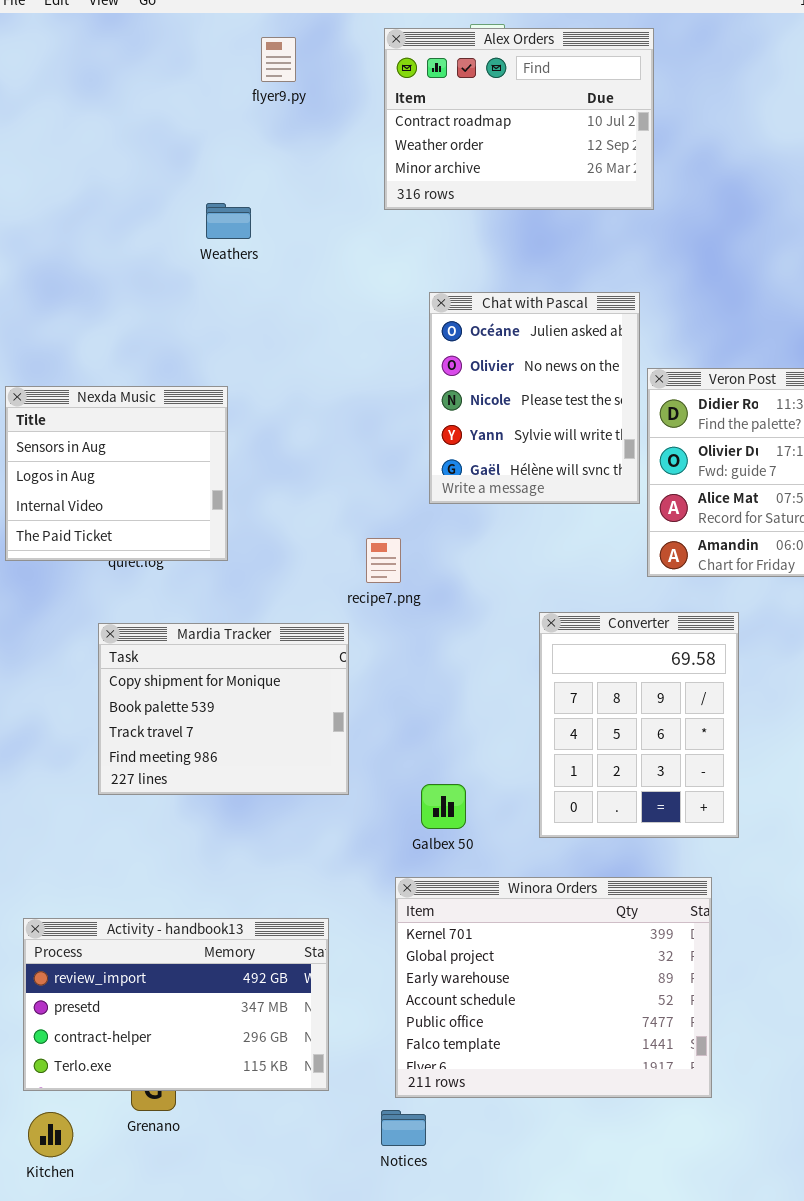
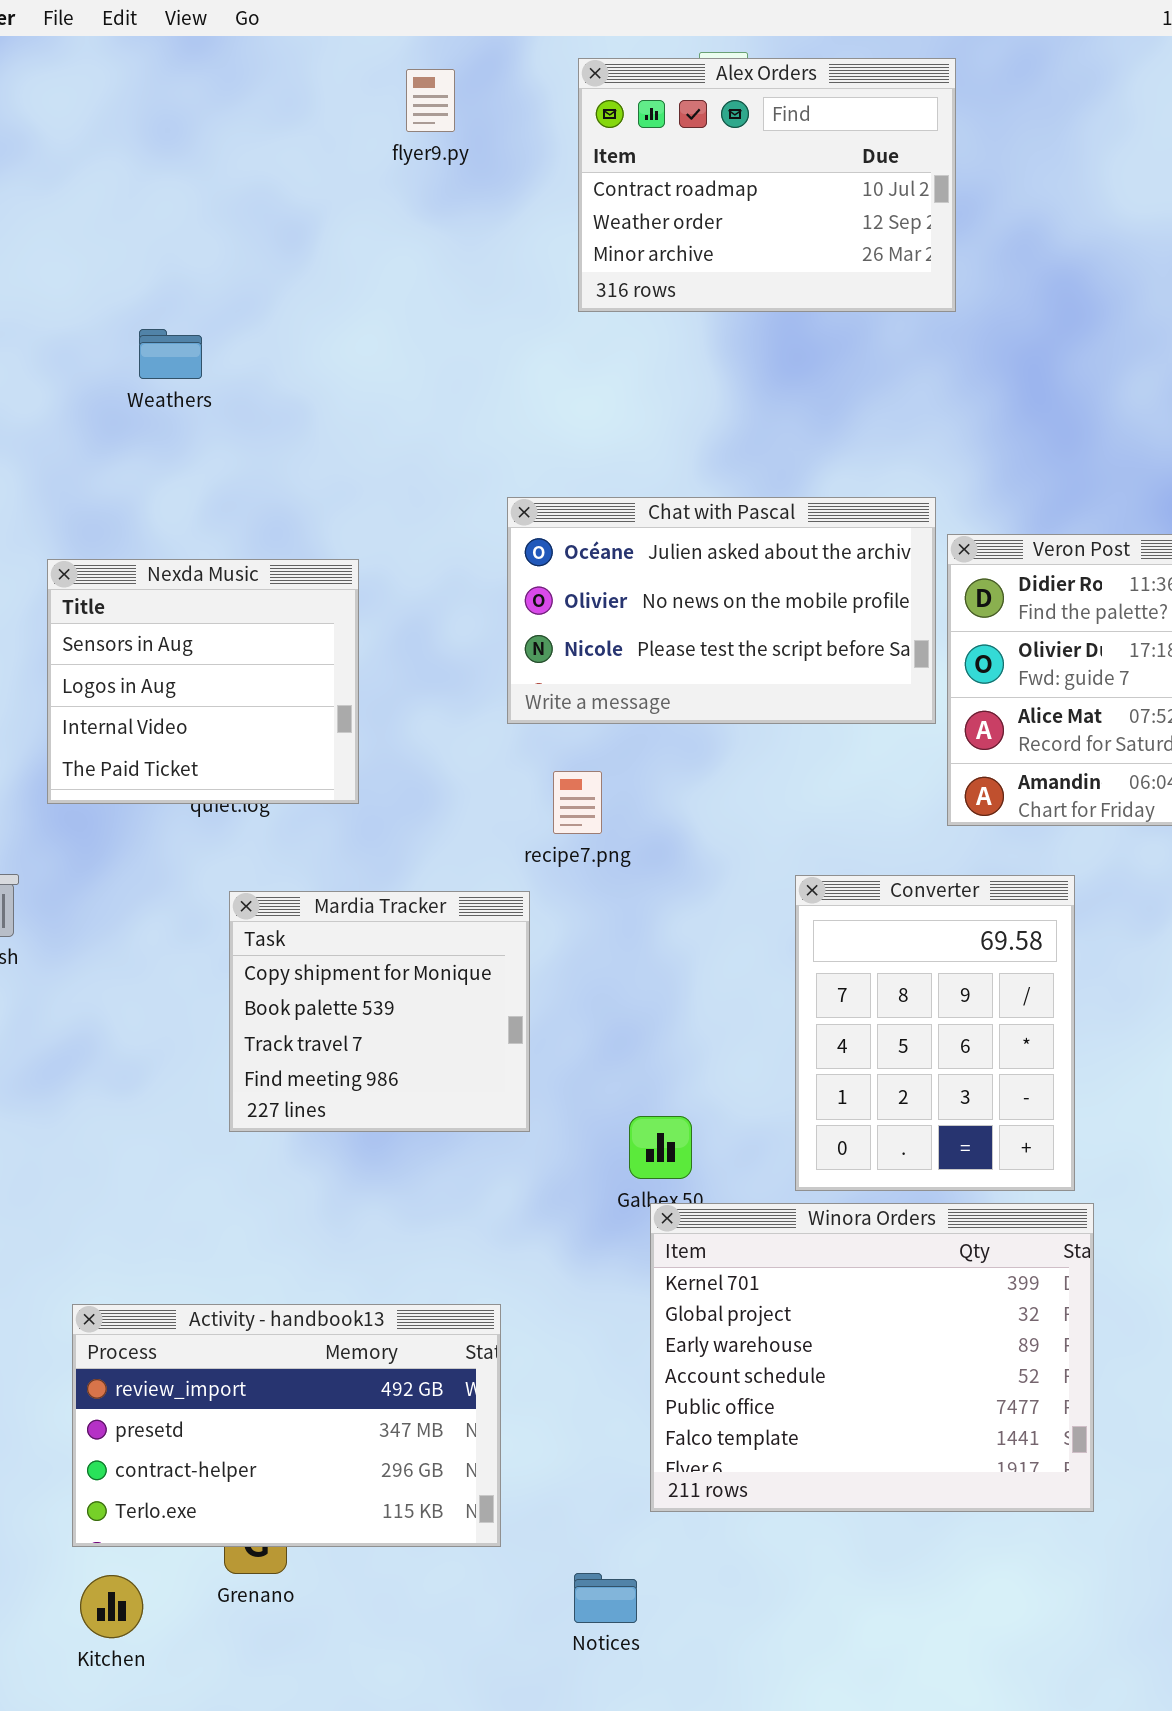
Weathers: [206,203,251,239] -> [139,329,202,379], moved
Chat with Pascal: [429,292,640,504] -> [507,497,936,724], resized
Mardia Tracker: [98,623,349,795] -> [229,891,530,1132], resized
Winora Orders: [395,877,712,1098] -> [650,1203,1094,1512], moved

